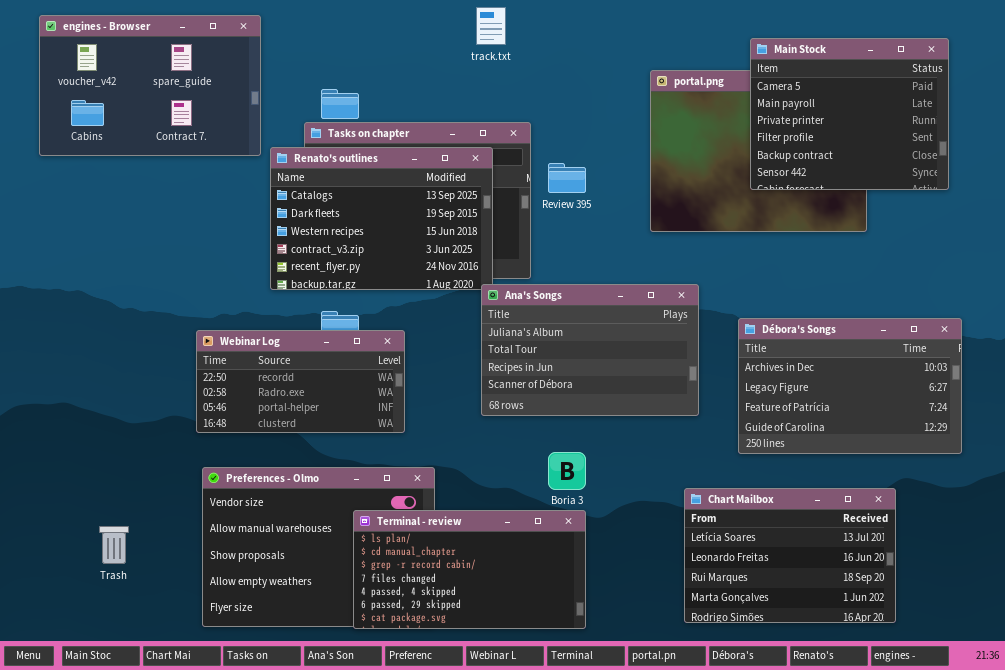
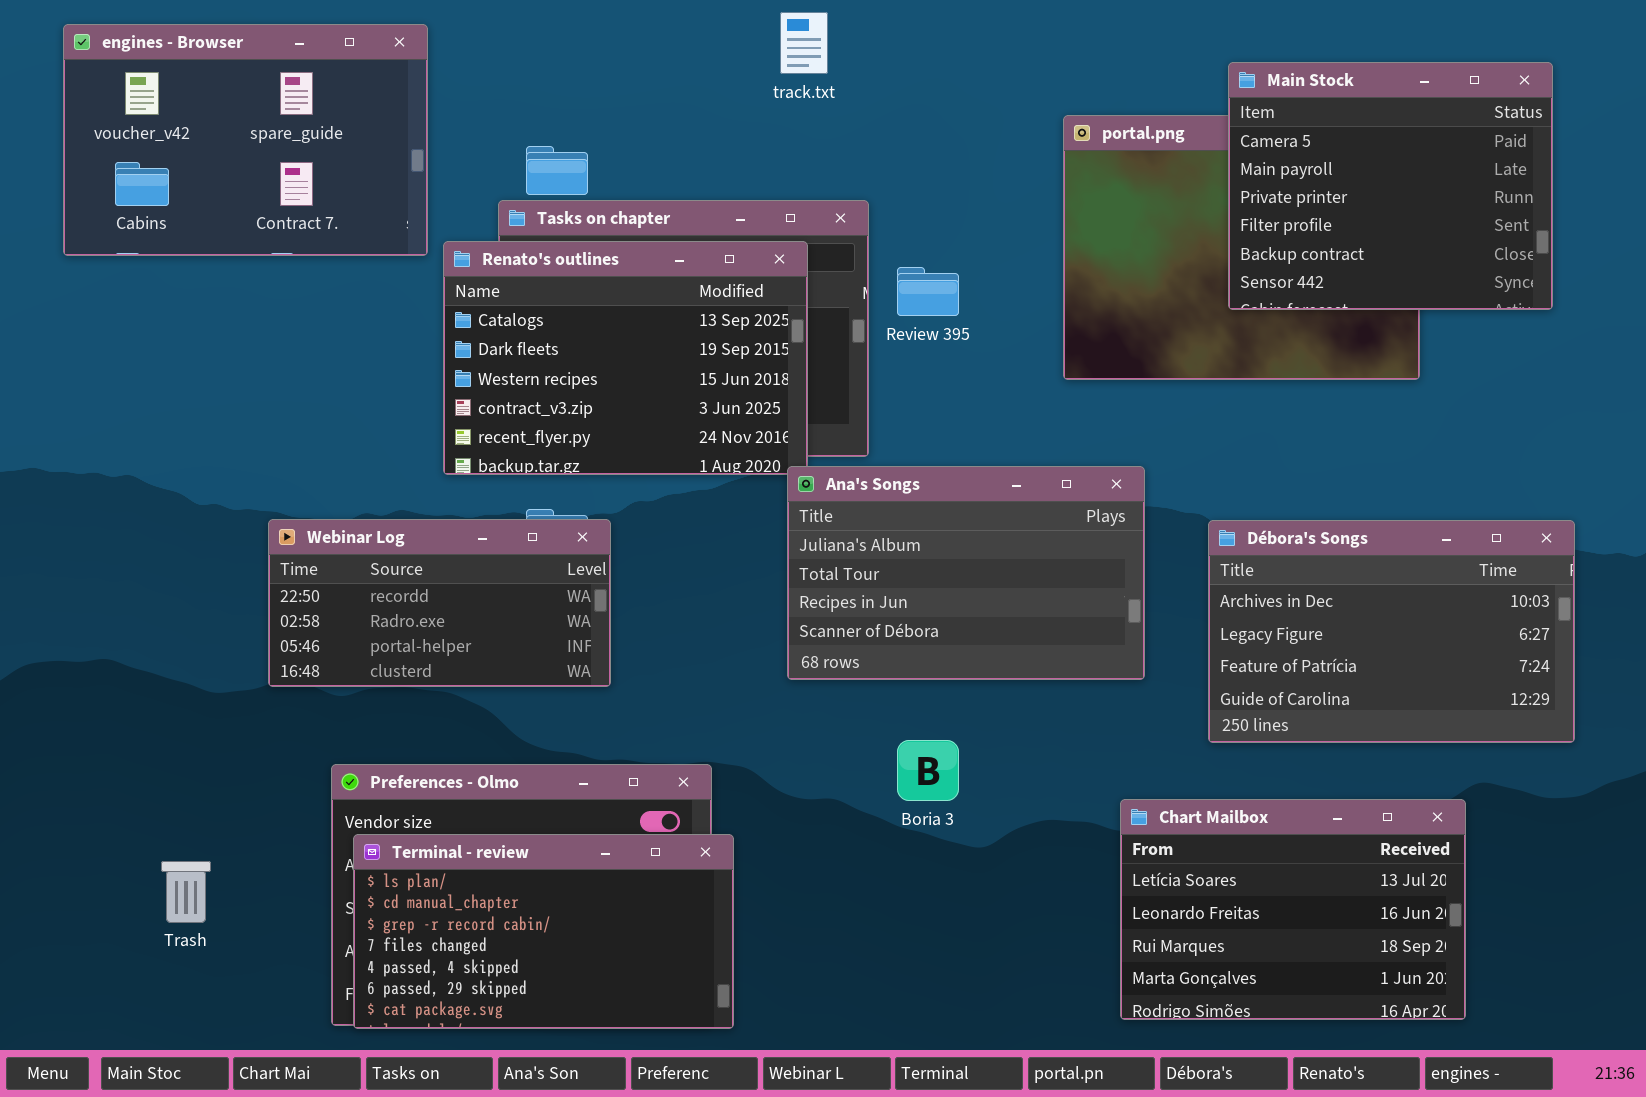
Webinar Log: [196,330,405,433] -> [268,519,611,687], moved
Terminal - review: [353,510,586,629] -> [353,834,734,1029], moved

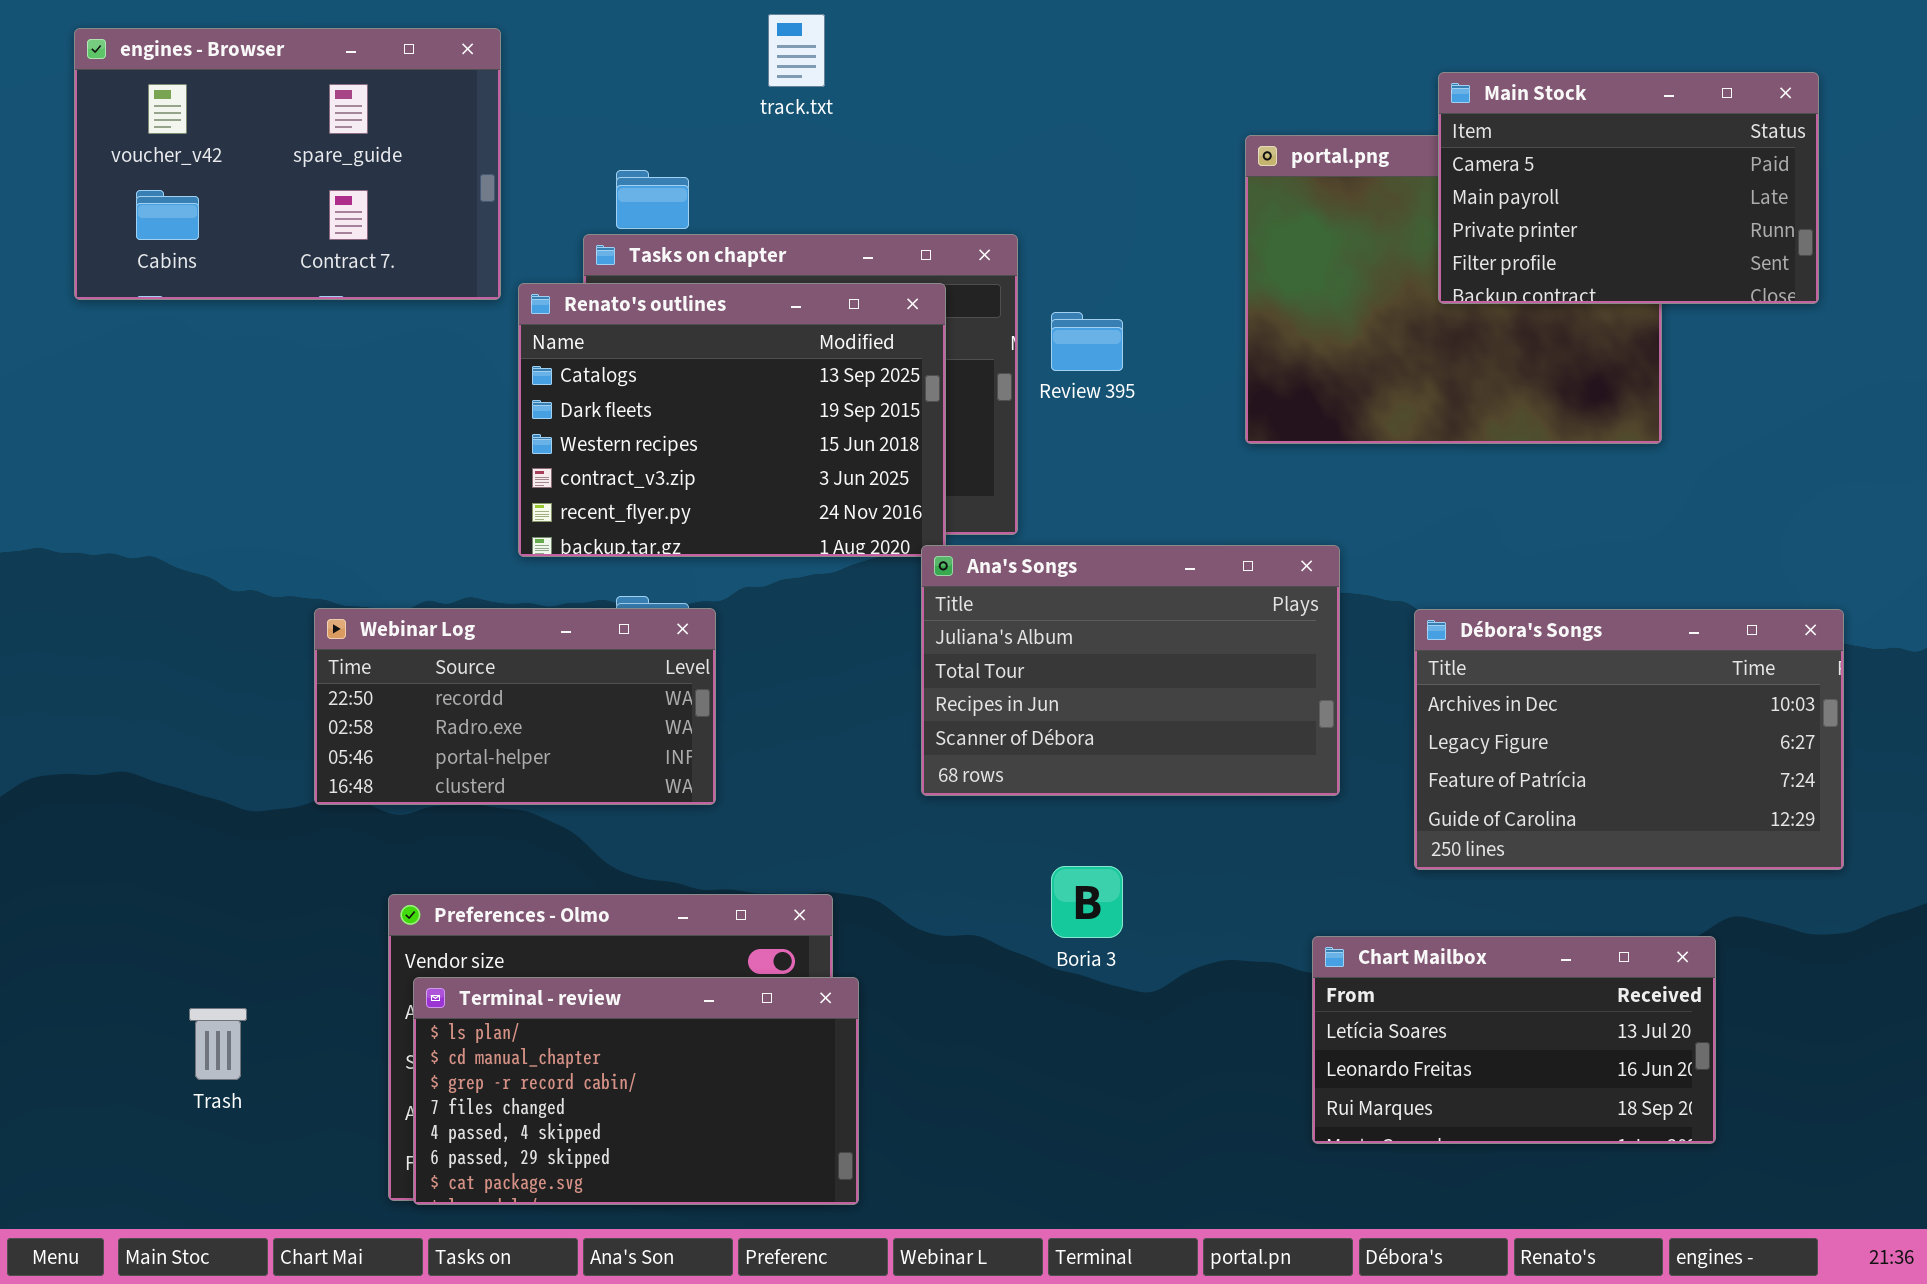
track.txt: [780,12,828,74] -> [768,14,825,87], moved
Main Stock: [1228,62,1553,310] -> [1438,72,1819,304], resized
Chart Mailbox: [1120,799,1466,1020] -> [1312,936,1716,1144], resized

